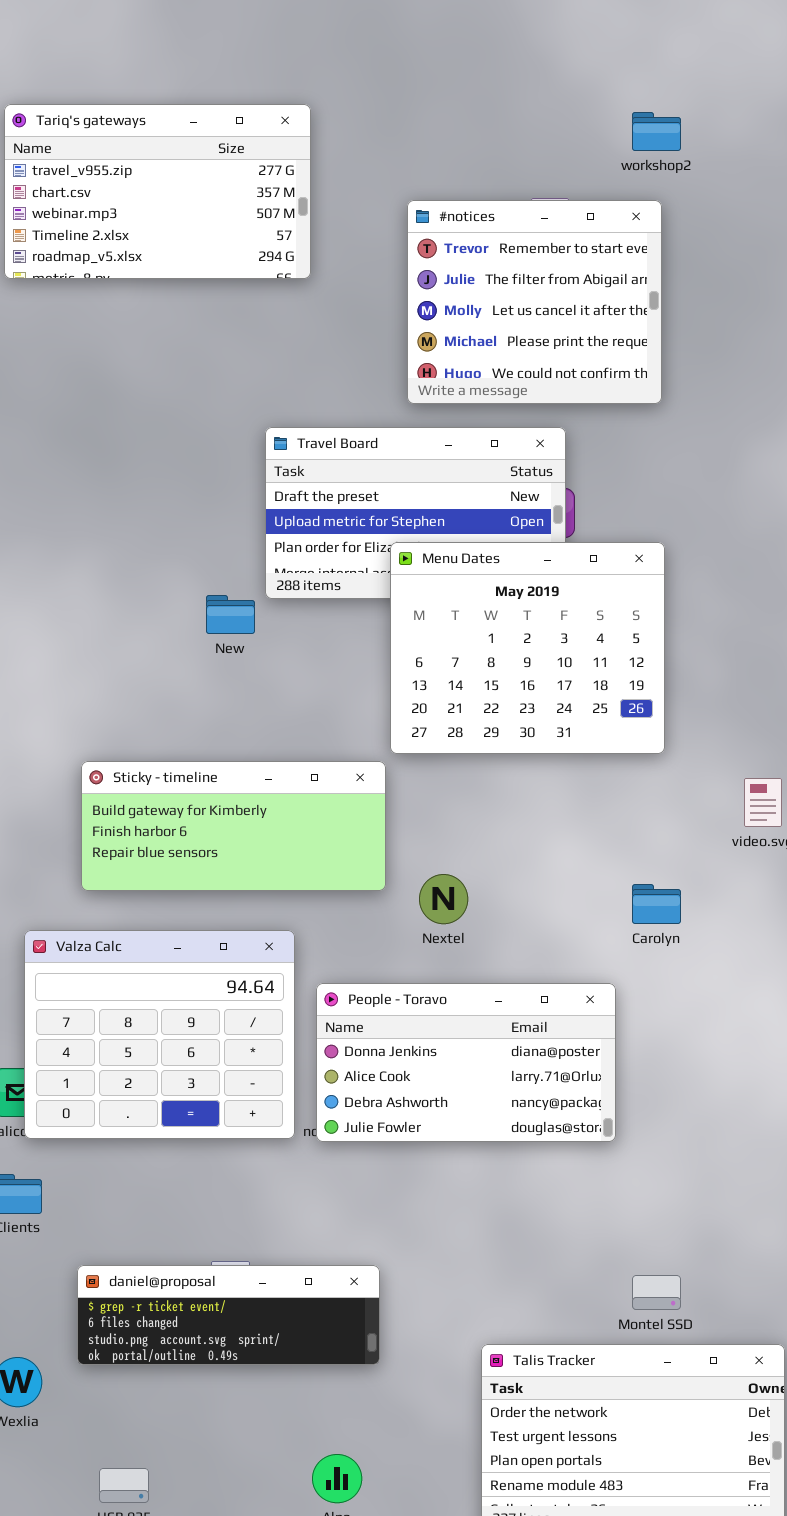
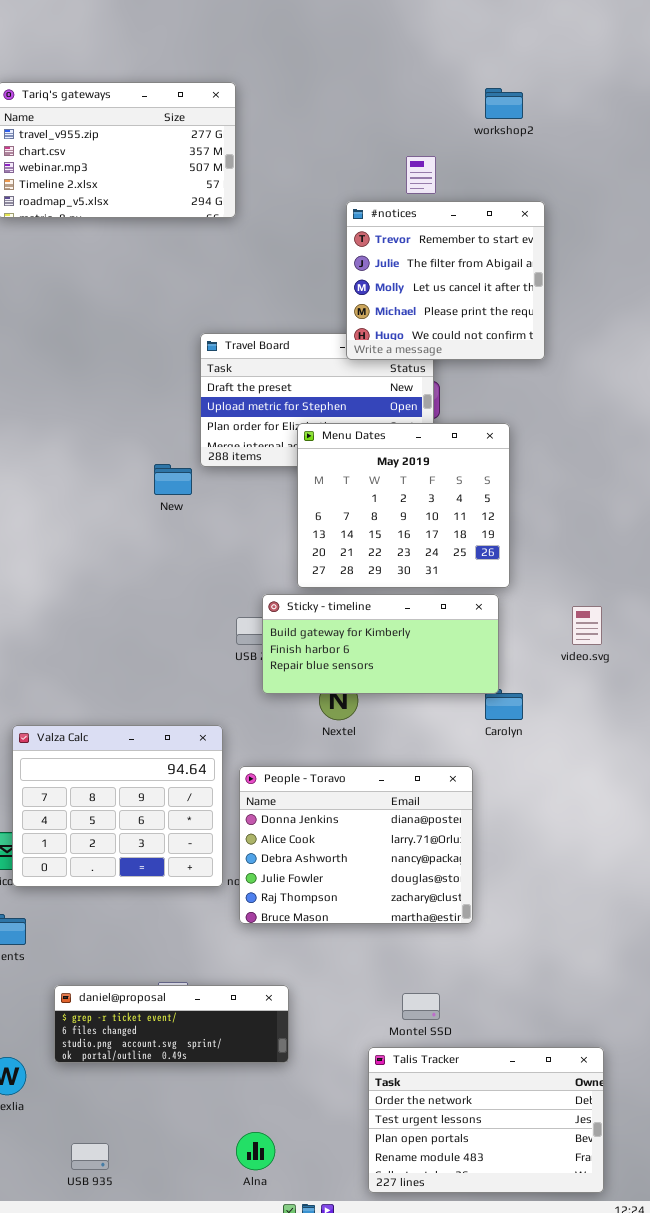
#notices: [407,200,662,404] -> [346,201,545,360], moved
Sticky - timeline: [81,761,386,891] -> [262,594,499,694], moved
People - Toravo: [316,983,616,1142] -> [239,766,473,924], resized
Montel SSD: [632,1275,681,1310] -> [402,993,440,1020], moved

